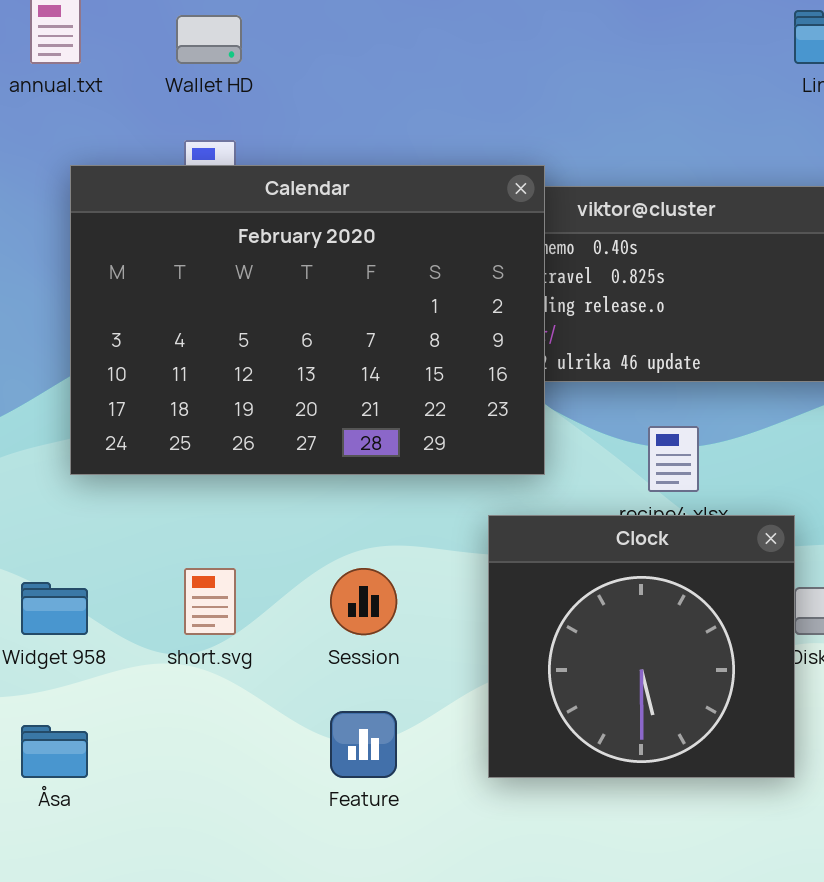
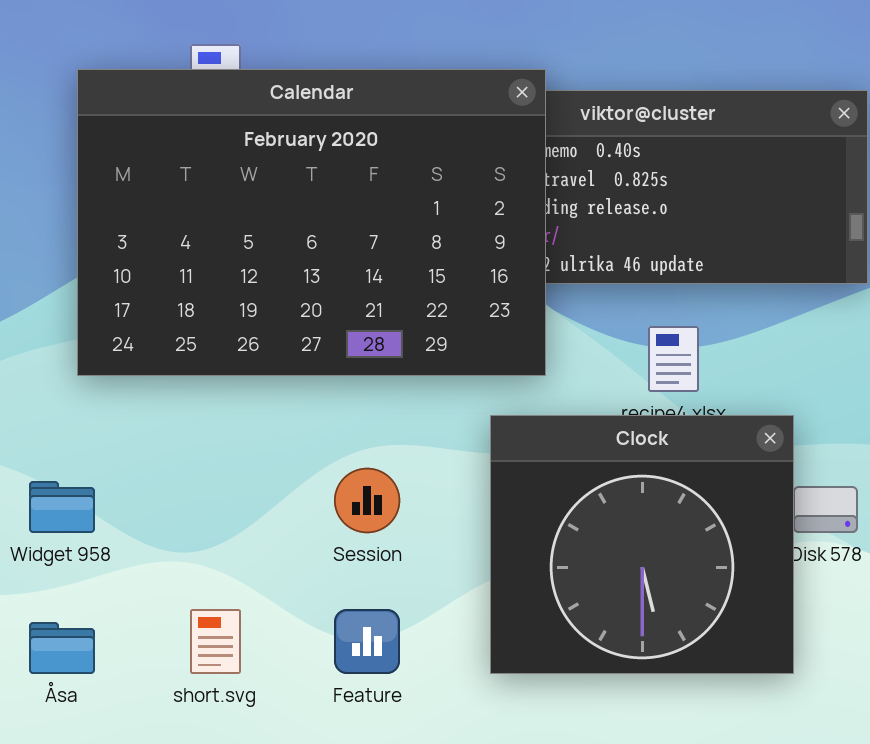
short.svg: [184,568,236,635] -> [190,609,241,674], moved

